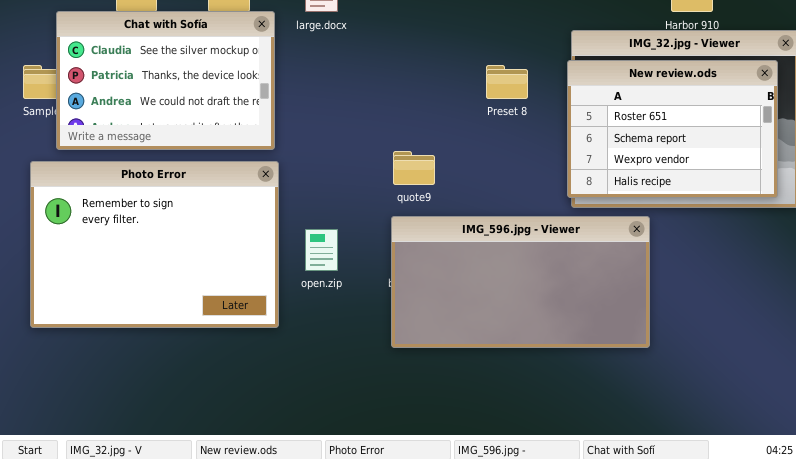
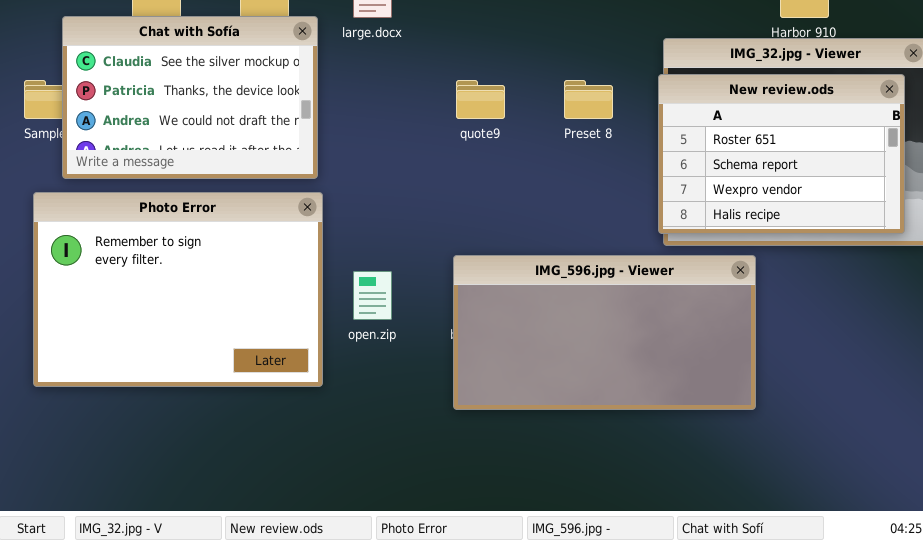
quote9: [393,151,435,185] -> [456,80,505,119], moved

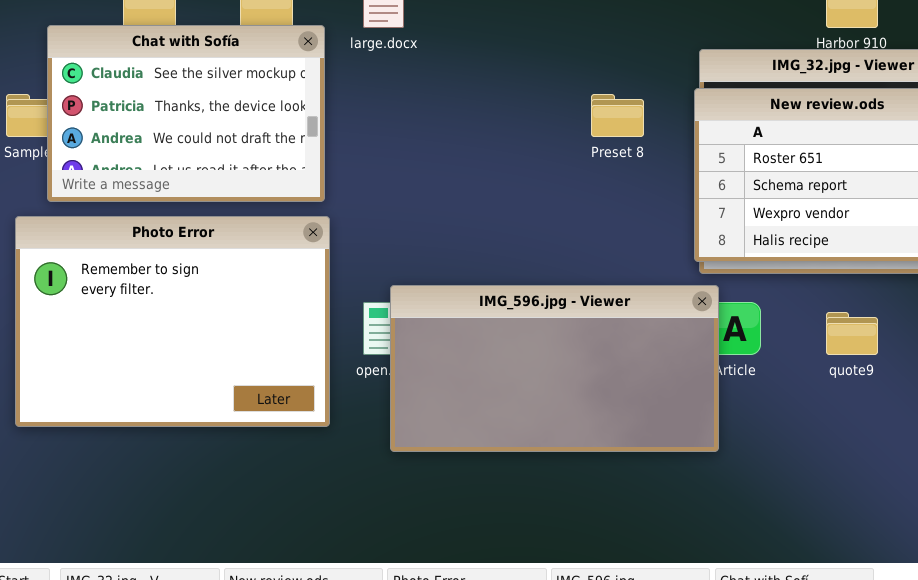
quote9: [456,80,505,119] -> [826,312,878,355], moved
IMG_596.jpg - Viewer: [453,255,756,410] -> [390,285,719,452], moved

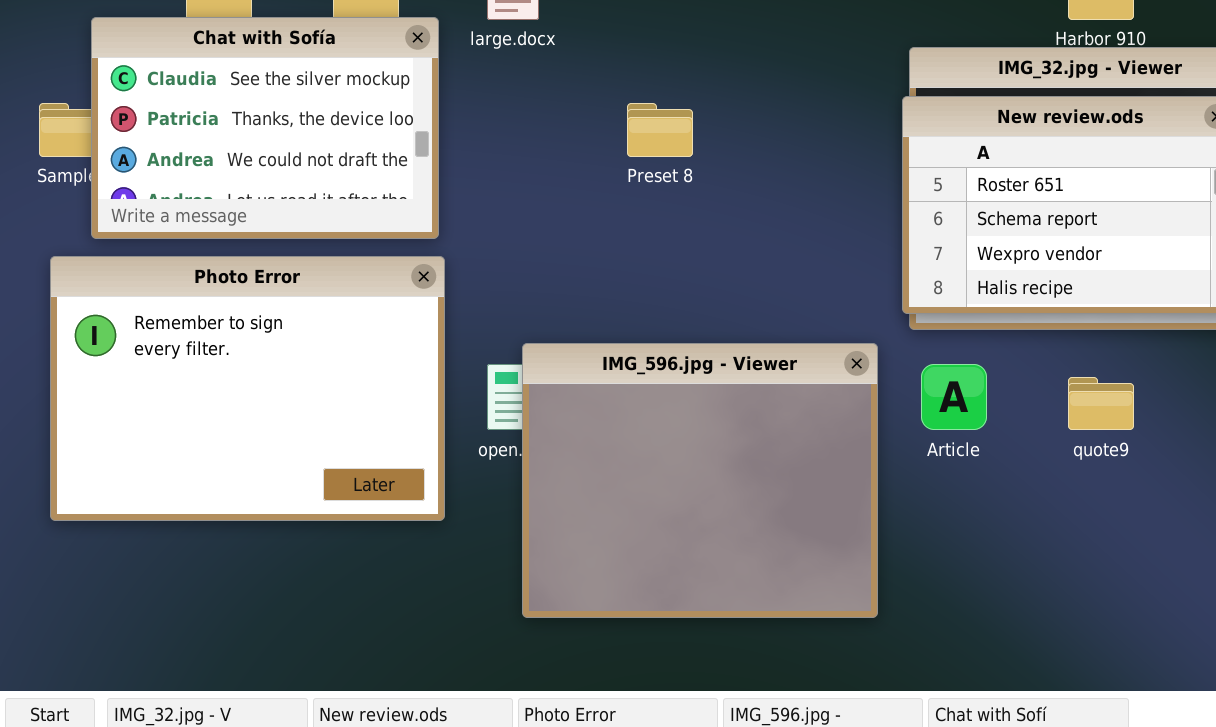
Preset 8: [591,94,644,137] -> [627,103,693,157], moved
IMG_596.jpg - Viewer: [390,285,719,452] -> [522,343,878,618], resized

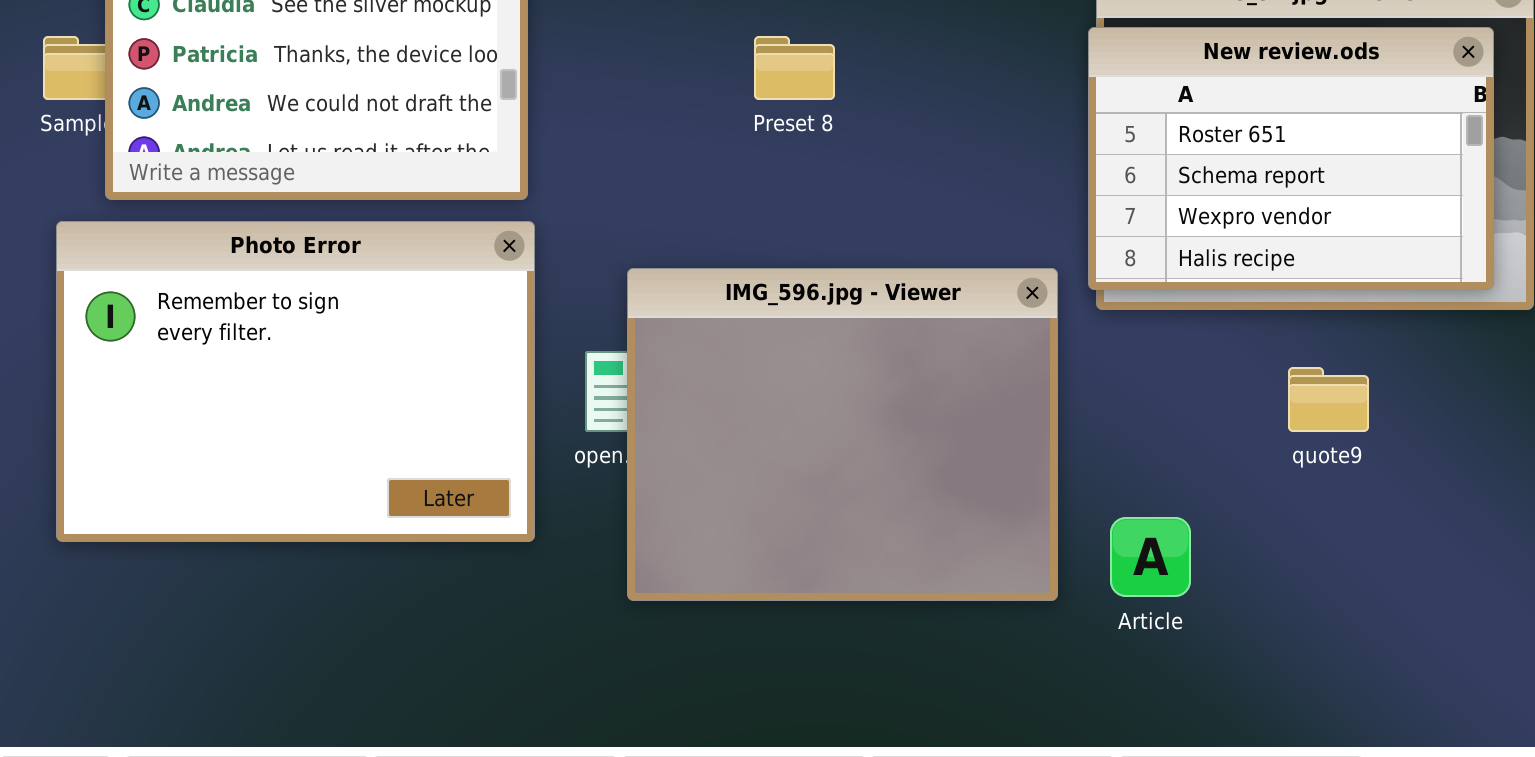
IMG_596.jpg - Viewer: [522,343,878,618] -> [627,268,1058,601], moved
Article: [921,364,987,430] -> [1110,517,1191,597], moved

